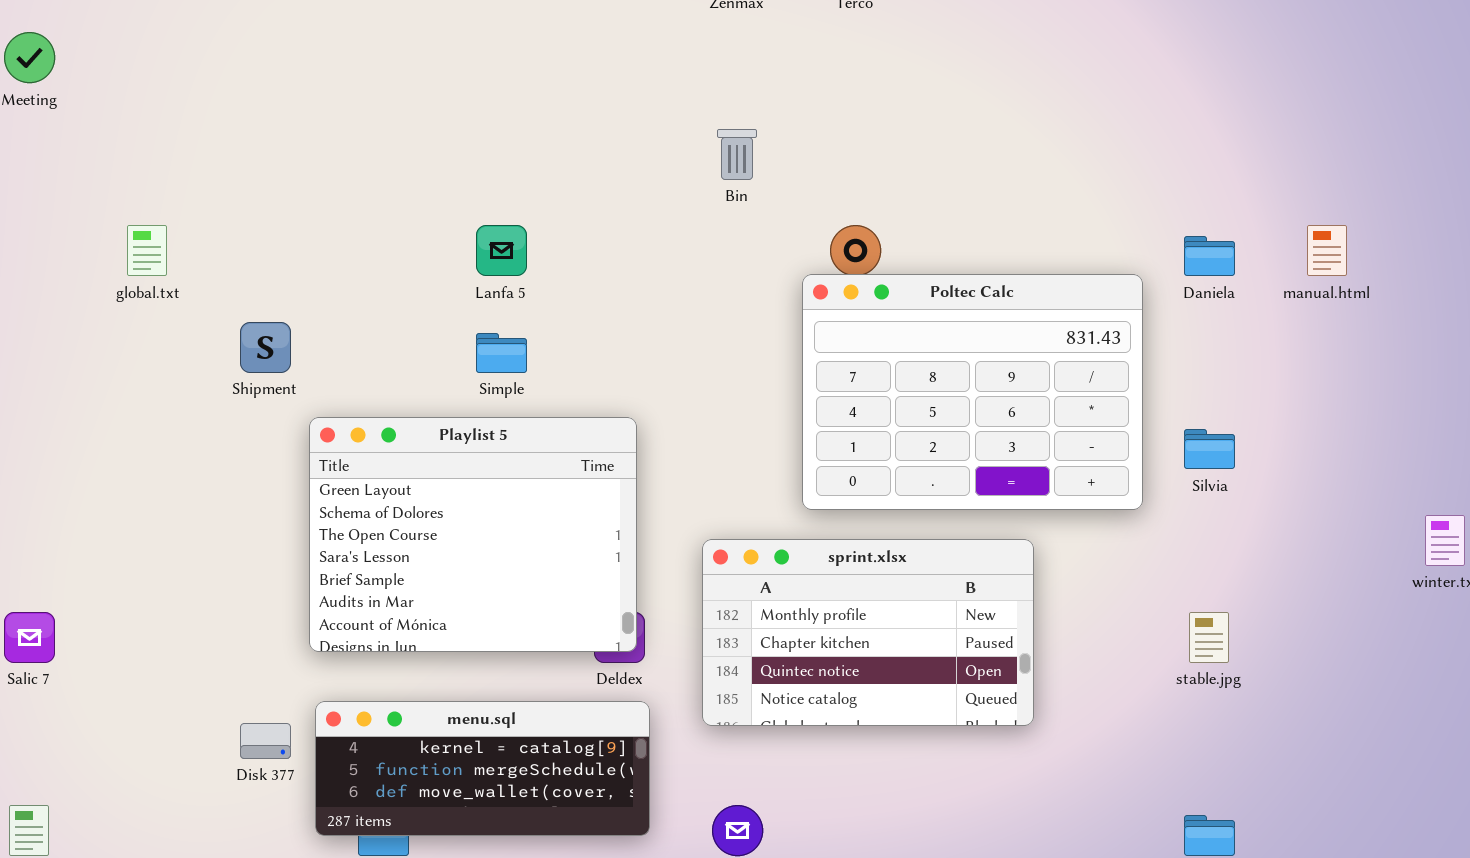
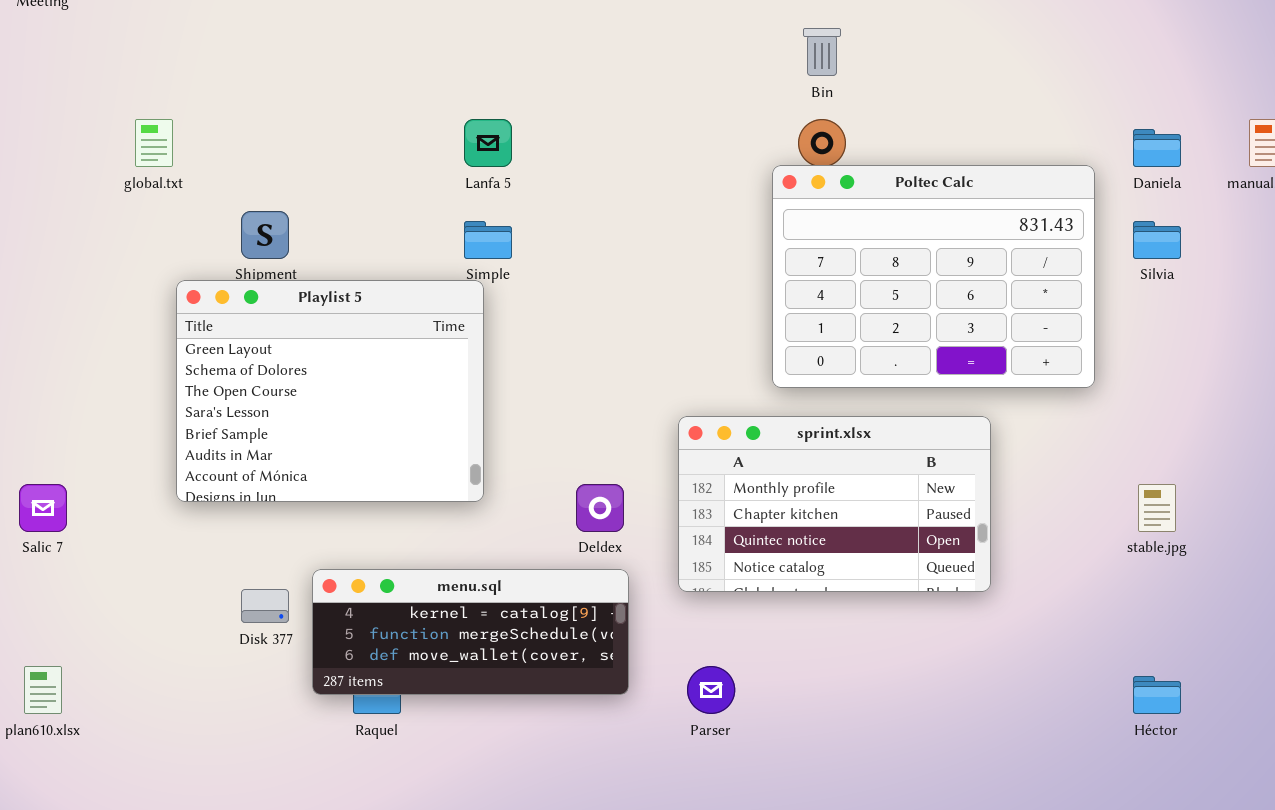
Bin: [717,129,757,180] -> [803,28,841,76], moved
Playlist 5: [309,417,637,652] -> [176,280,484,502], moved
Silvia: [1184,429,1235,469] -> [1133,221,1181,259], moved

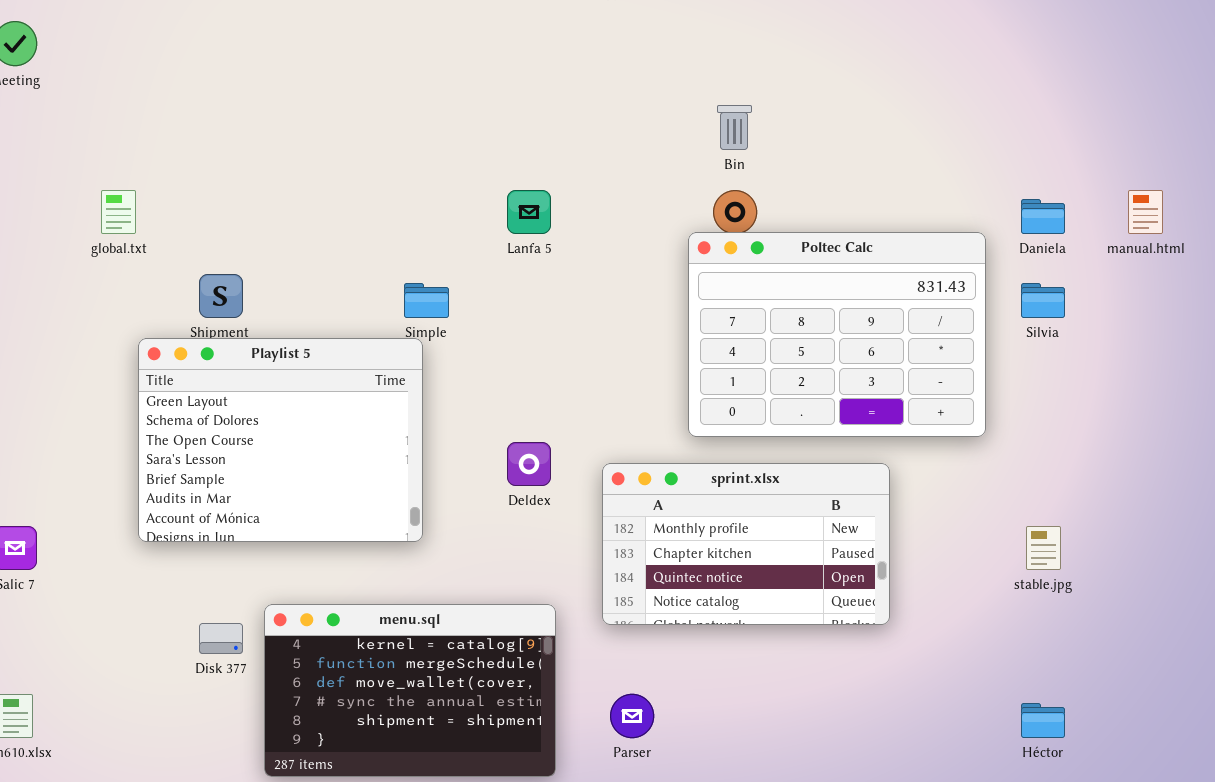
Lanfa 5: [464,119,512,167] -> [507,190,551,234], moved
Deldex: [576,484,624,532] -> [507,442,551,486], moved
menu.sql: [312,569,629,695] -> [264,604,556,777], resized

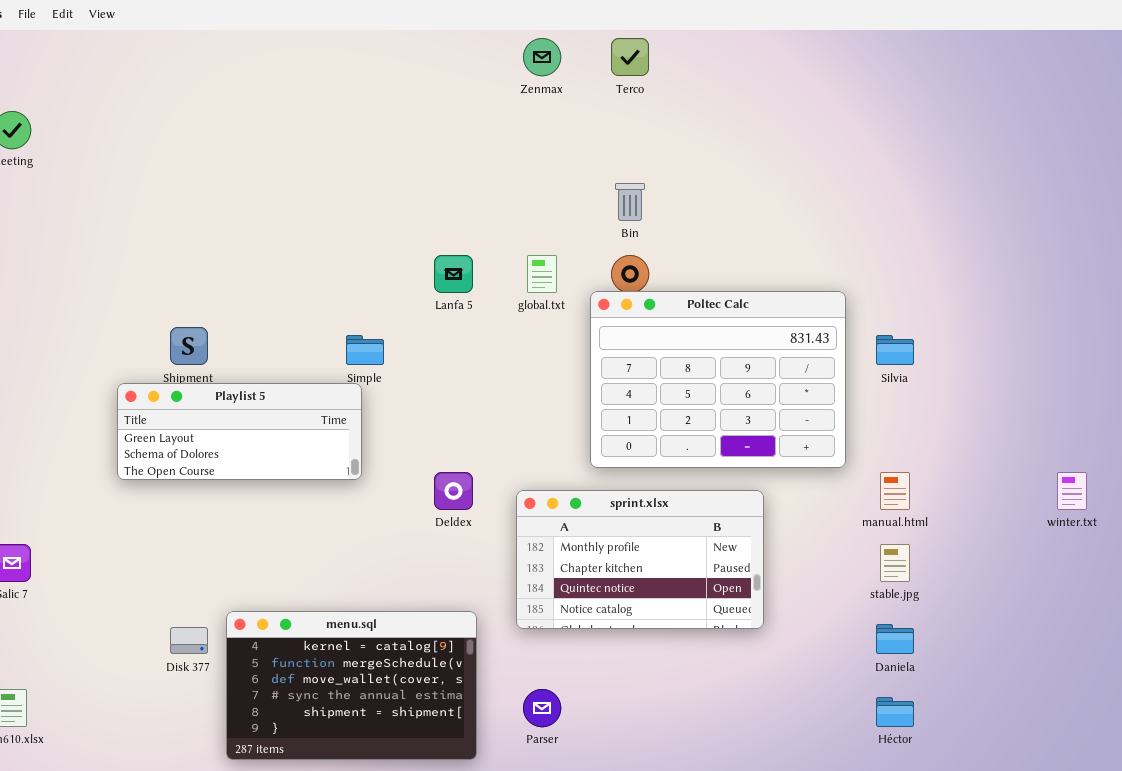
global.txt: [101,190,136,234] -> [527,255,557,293], moved
manual.html: [1128,190,1163,234] -> [880,472,910,510], moved
Daniela: [1021,199,1065,234] -> [876,624,914,654], moved
Playlist 5: [138,338,423,542] -> [117,383,362,480], resized

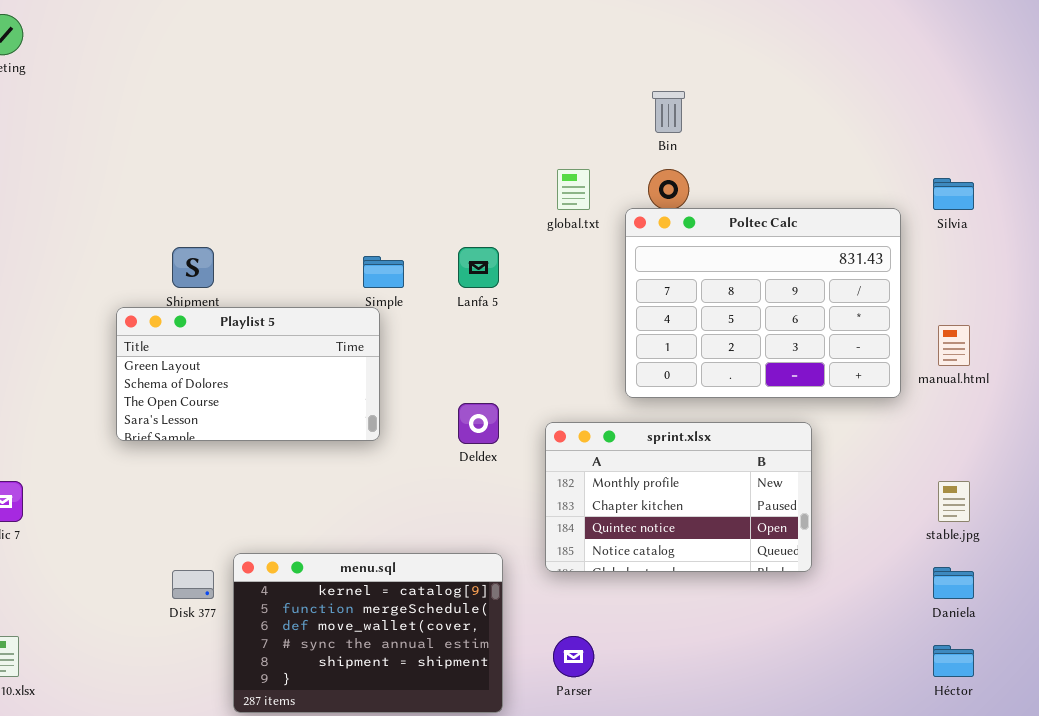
Lanfa 5: [434,255,473,293] -> [458,247,499,288], moved
Silvia: [876,335,914,365] -> [933,178,974,210], moved
Playlist 5: [117,383,362,480] -> [116,307,380,441], resized
manual.html: [880,472,910,510] -> [938,325,970,366], moved

